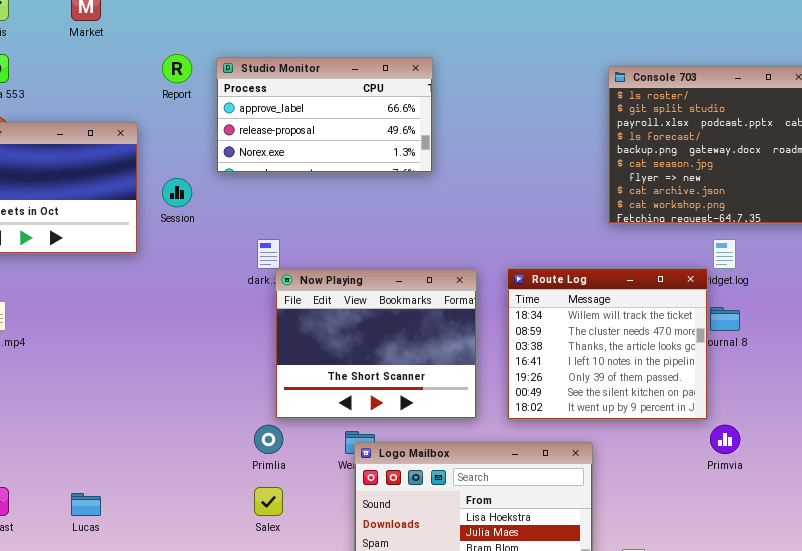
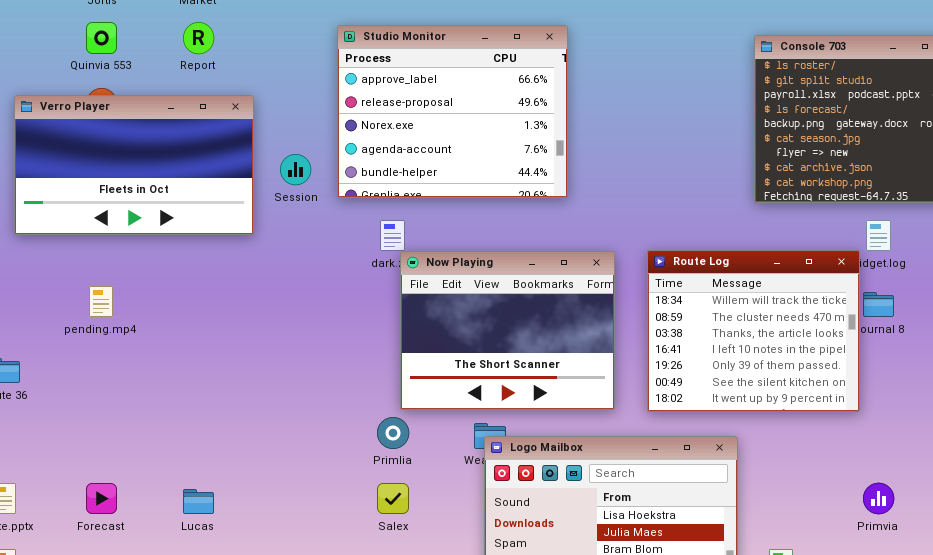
Report: [162,54,192,83] -> [183,22,214,54], moved
Studio Monitor: [216,57,433,173] -> [337,25,568,198], resized
Primvia: [710,425,740,454] -> [863,483,894,514], moved

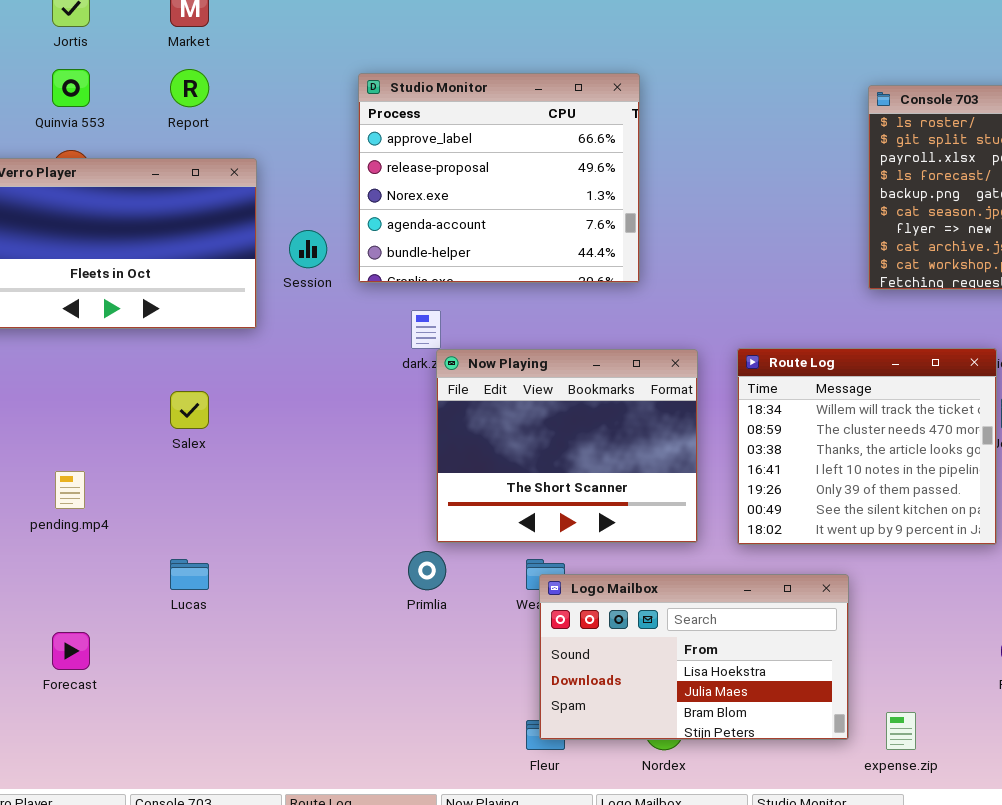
pending.mp4: [89,286,113,317] -> [55,471,85,509], moved
Salex: [377,483,409,514] -> [170,391,209,429], moved
Lucas: [183,489,214,514] -> [170,559,209,590], moved

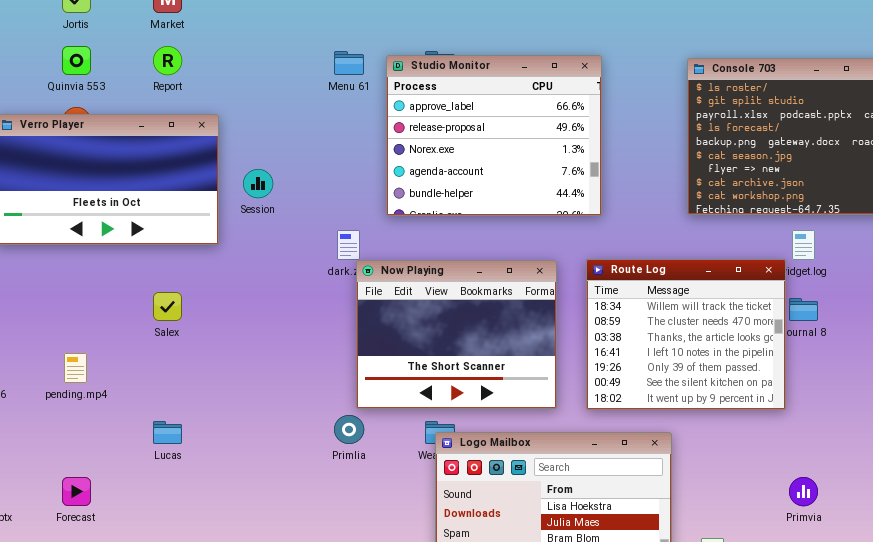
Studio Monitor: [358,73,640,283] -> [386,55,602,216], moved

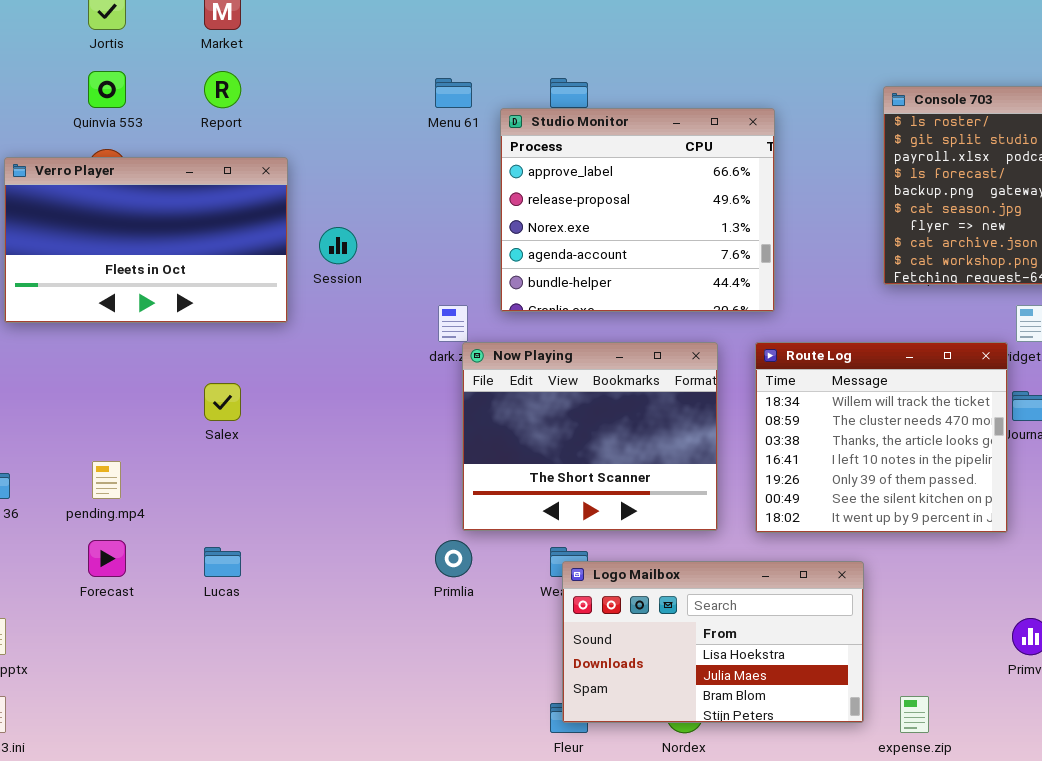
Studio Monitor: [386,55,602,216] -> [500,108,775,312], moved
Forecast: [62,477,91,506] -> [88,540,126,577], moved

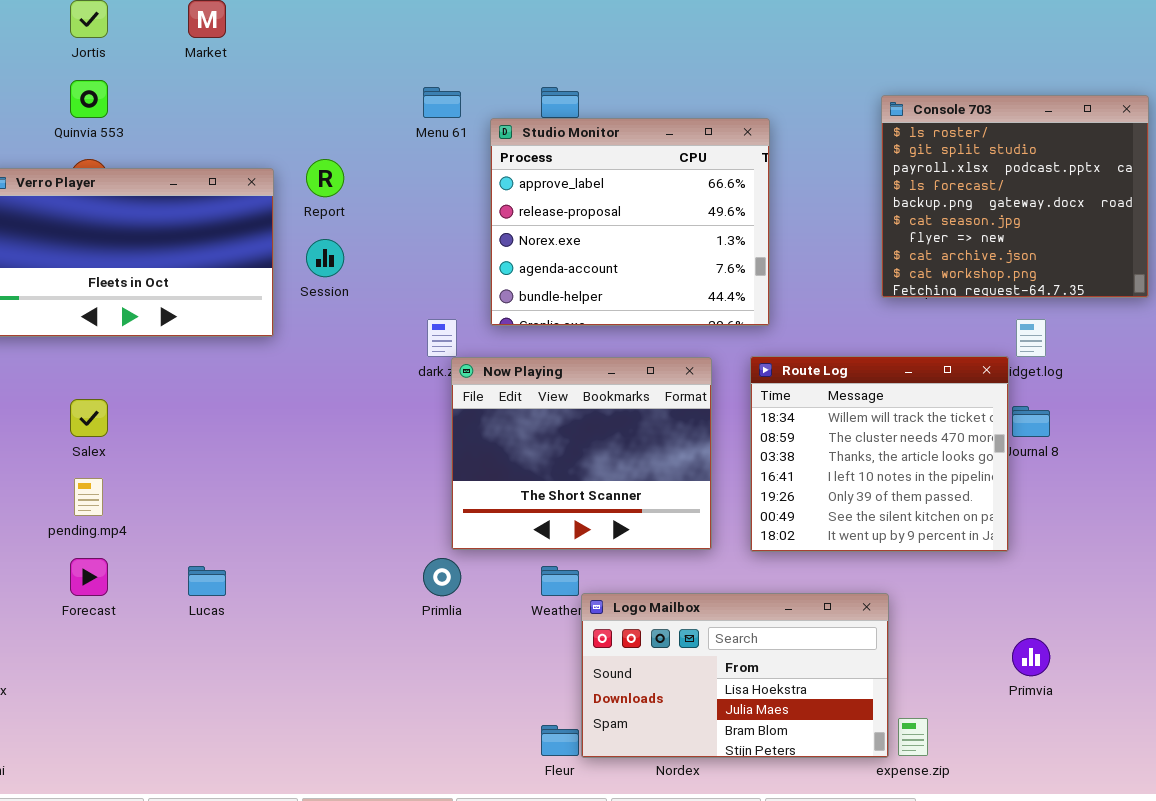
Report: [204,71,241,108] -> [306,159,344,197], moved
Salex: [204,383,241,421] -> [70,399,108,437], moved
Logo Mailbox: [562,561,864,723] -> [581,593,889,758], moved

